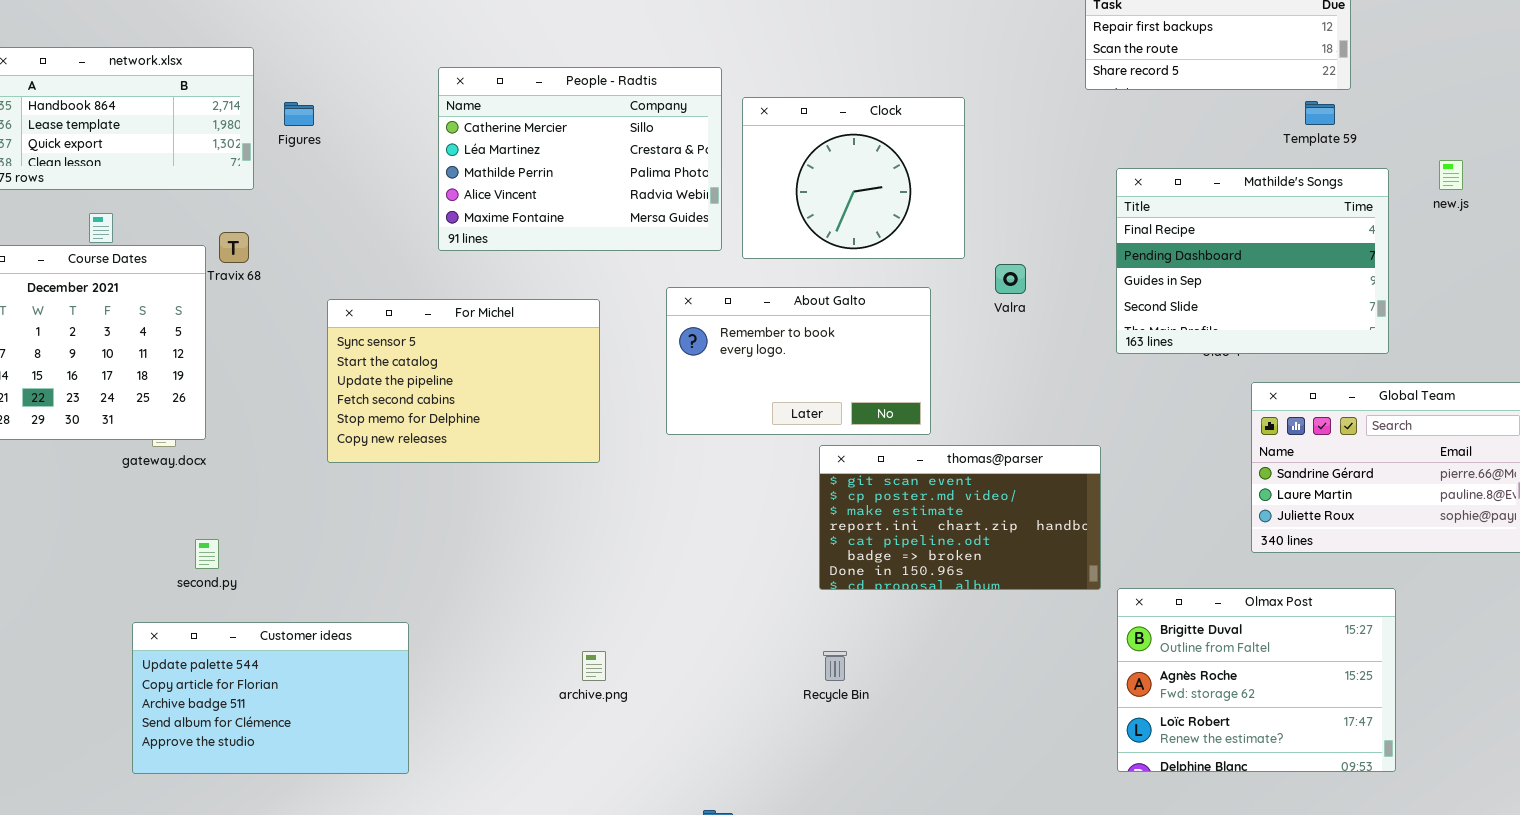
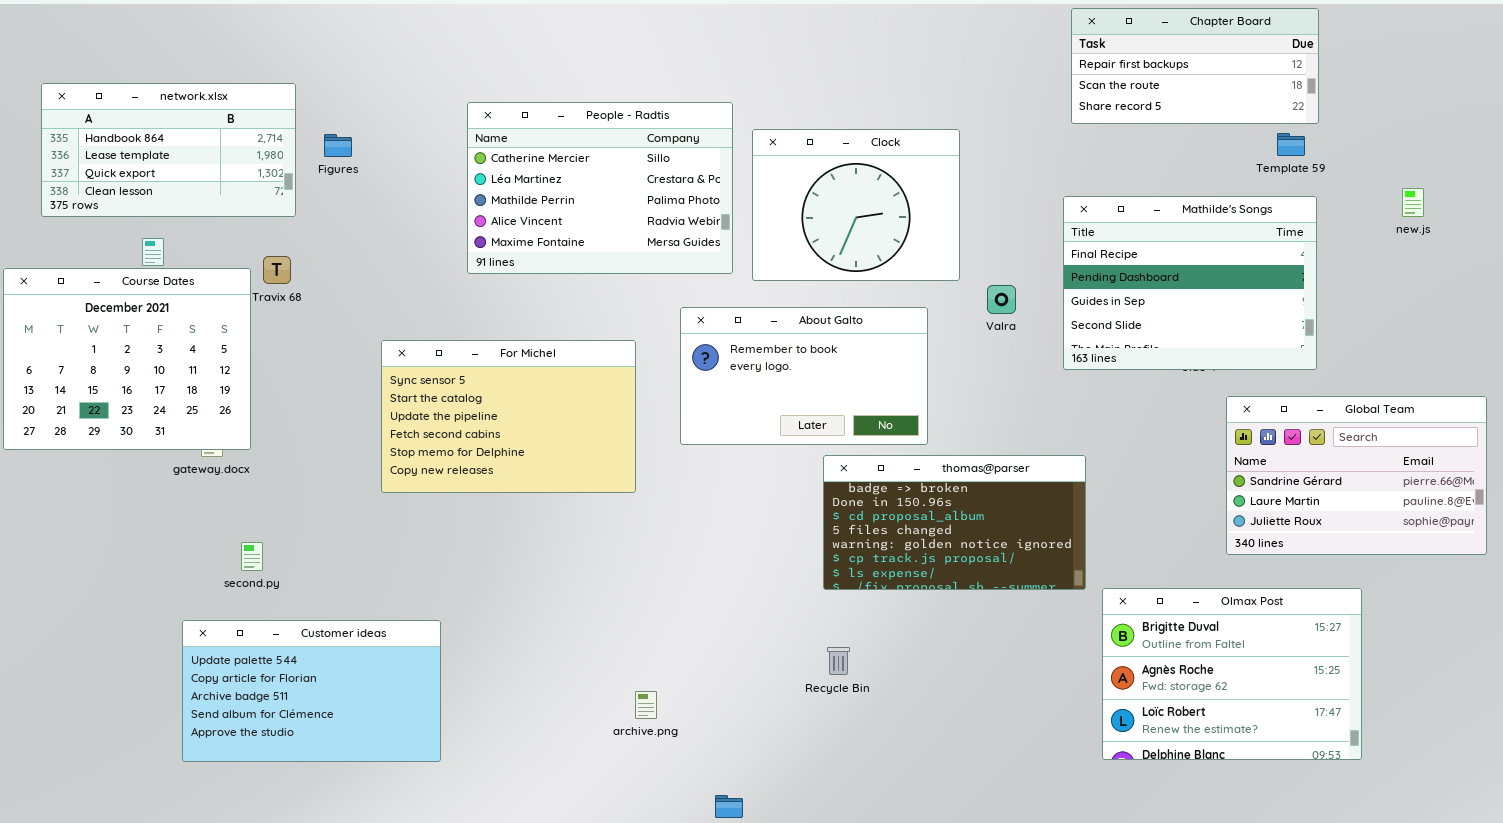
Mathilde's Songs: [1116,168,1389,354] -> [1063,196,1317,370], moved
For Michel: [327,299,600,463] -> [381,340,636,493], moved
thomas@parser: [819,445,1101,590] -> [823,455,1086,590], scrolled down 5 rows
archive.png: [582,651,606,681] -> [635,691,657,719], moved

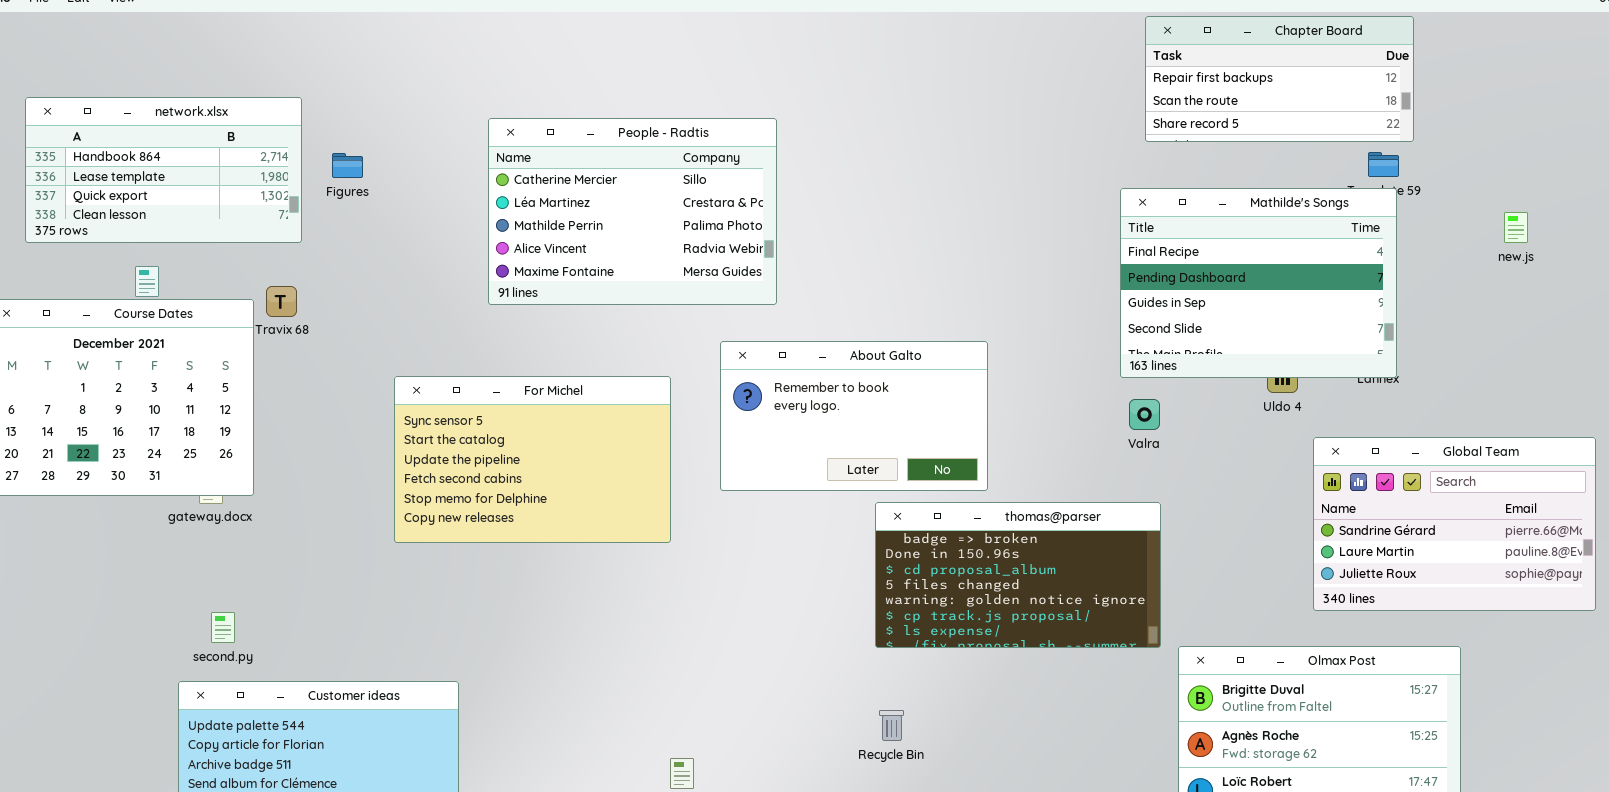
Clock: [752,129,960,281] -> none, closed
Mathilde's Songs: [1063,196,1317,370] -> [1120,188,1397,378], moved
Valra: [987,285,1016,314] -> [1129,399,1160,430], moved
second.py: [241,542,263,571] -> [211,612,235,643], moved

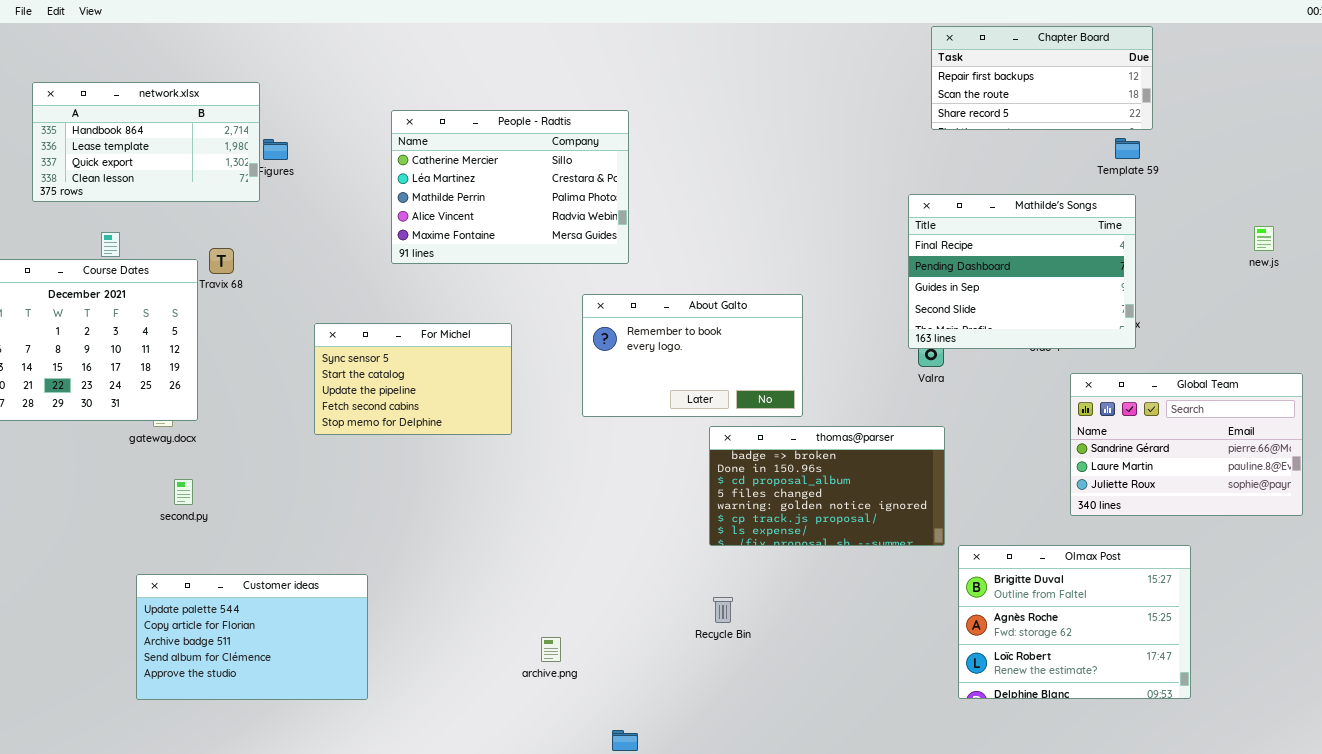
network.xlsx: [25,97,302,243] -> [32,82,260,202], moved
Mathilde's Songs: [1120,188,1397,378] -> [908,194,1136,349], moved
new.js: [1504,212,1528,243] -> [1254,226,1274,251], moved
For Michel: [394,376,671,543] -> [314,323,512,435], resized
second.py: [211,612,235,643] -> [174,479,193,505], moved

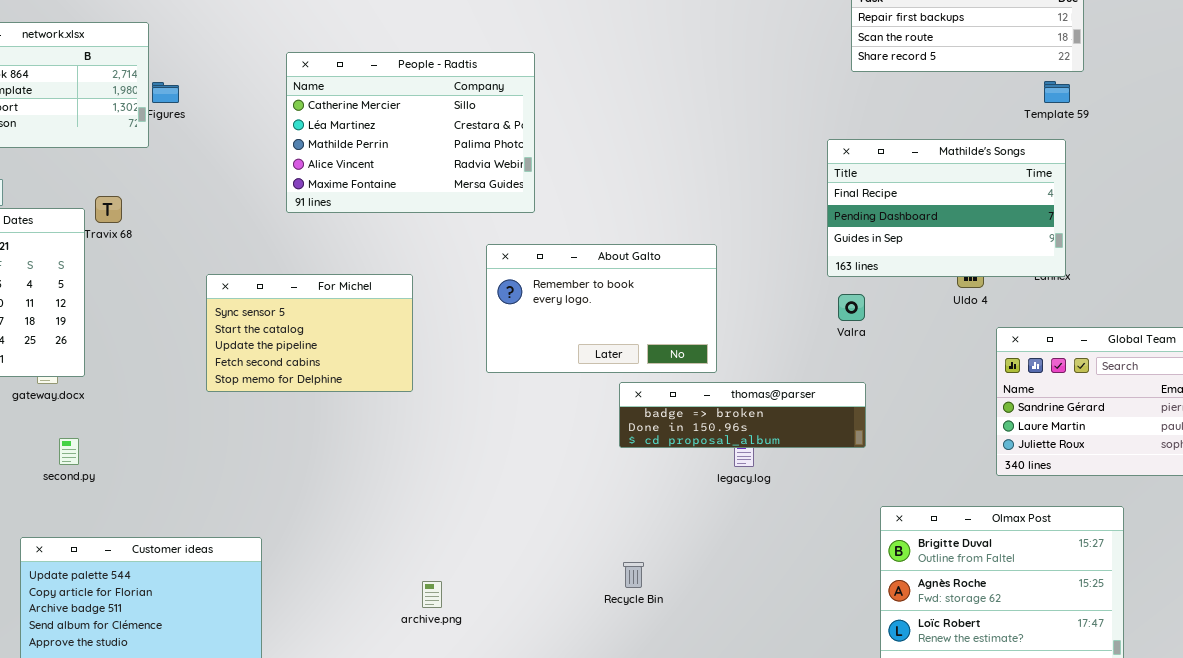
Mathilde's Songs: [908,194,1136,349] -> [827,139,1066,277], resized
thomas@parser: [709,426,945,546] -> [619,382,866,448], resized
archive.png: [541,637,561,662] -> [422,581,442,608], moved

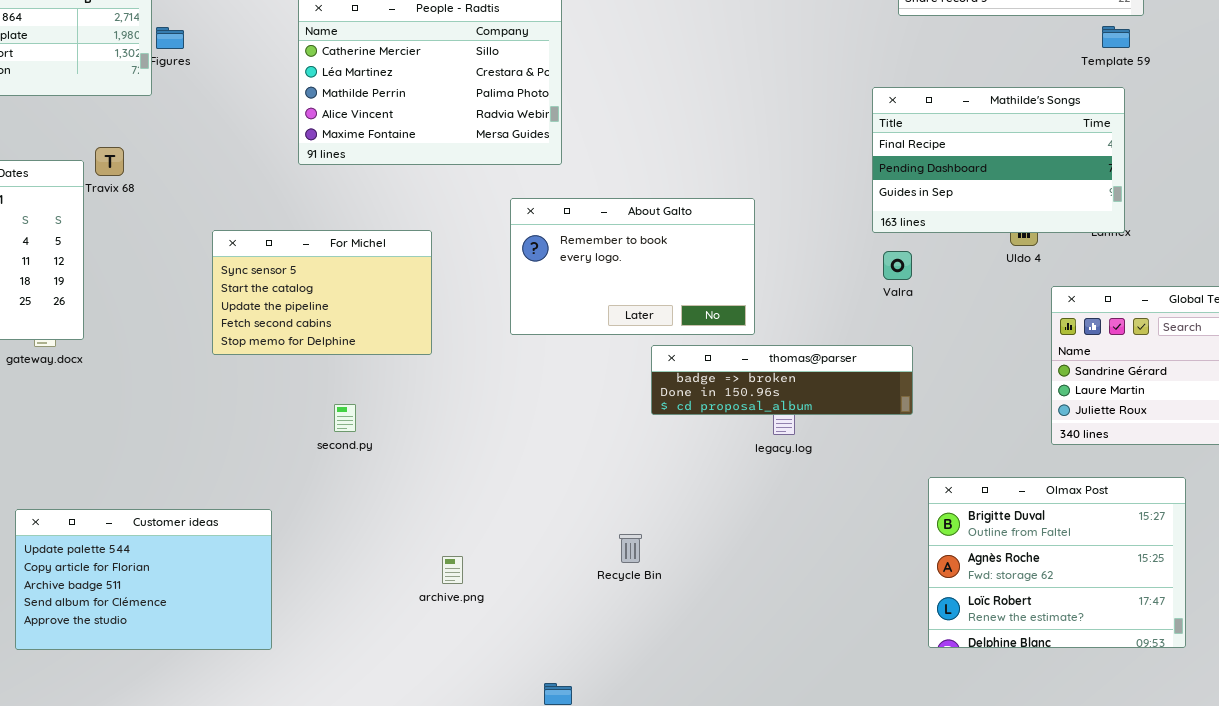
second.py: [59,438,79,465] -> [334,404,356,432], moved
Recycle Bin: [623,562,644,588] -> [619,534,642,563], moved

